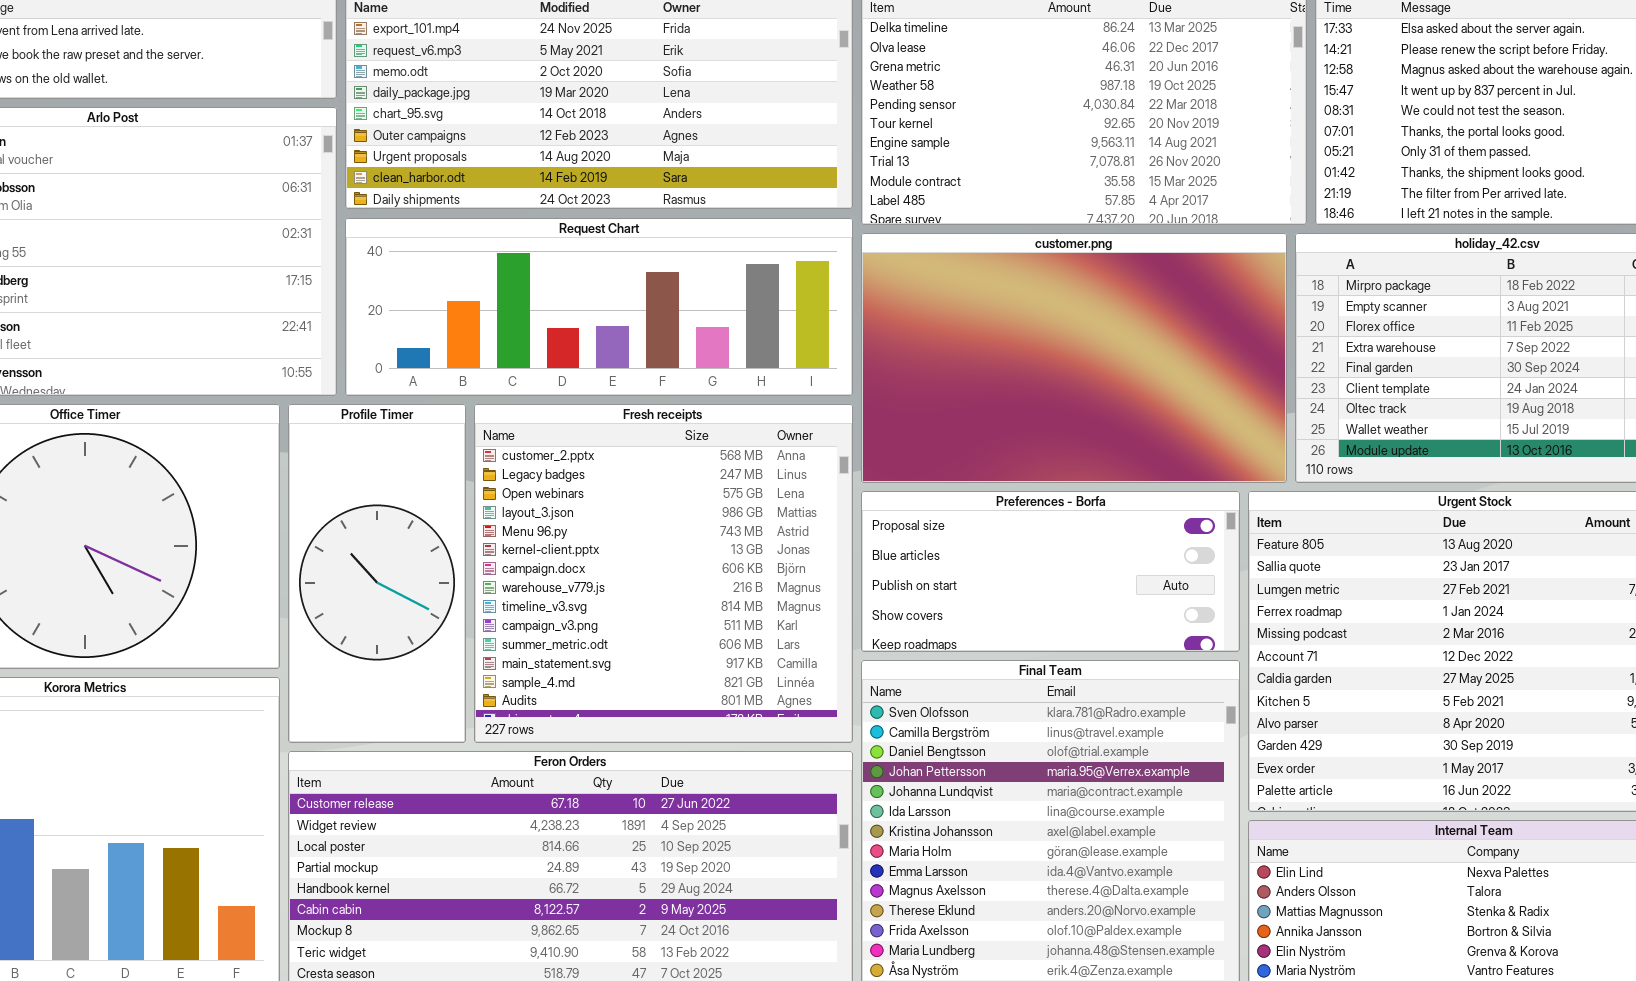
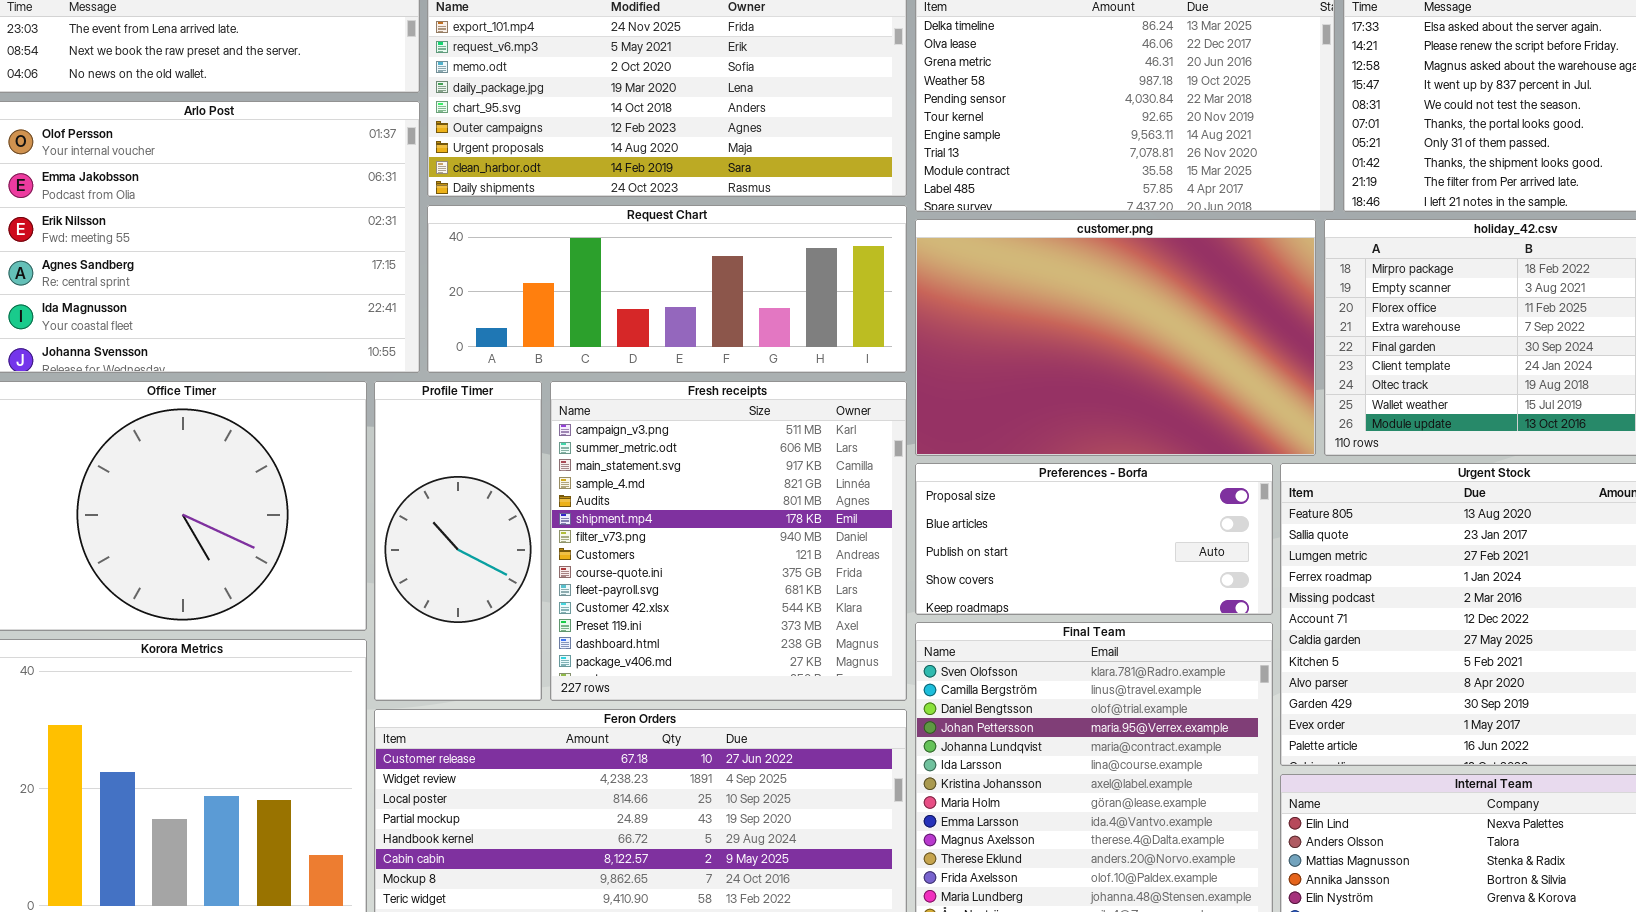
Fresh receipts: [474,404,853,743] -> [550,381,907,701], scrolled down 9 rows

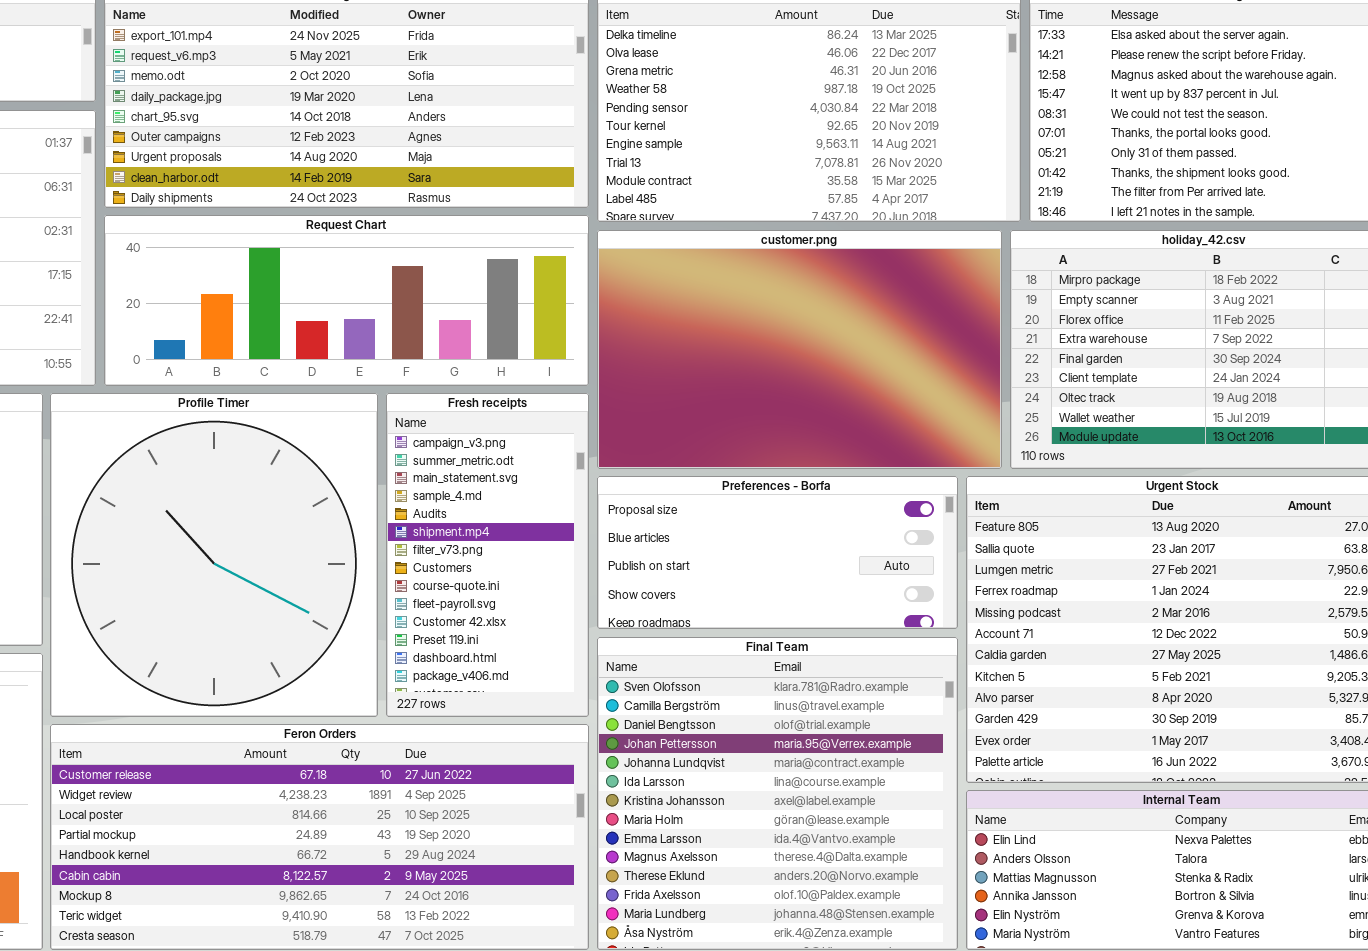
Profile Timer: [374,381,542,701] -> [50,393,378,717], resized
Fresh receipts: [550,381,907,701] -> [386,393,589,717], resized

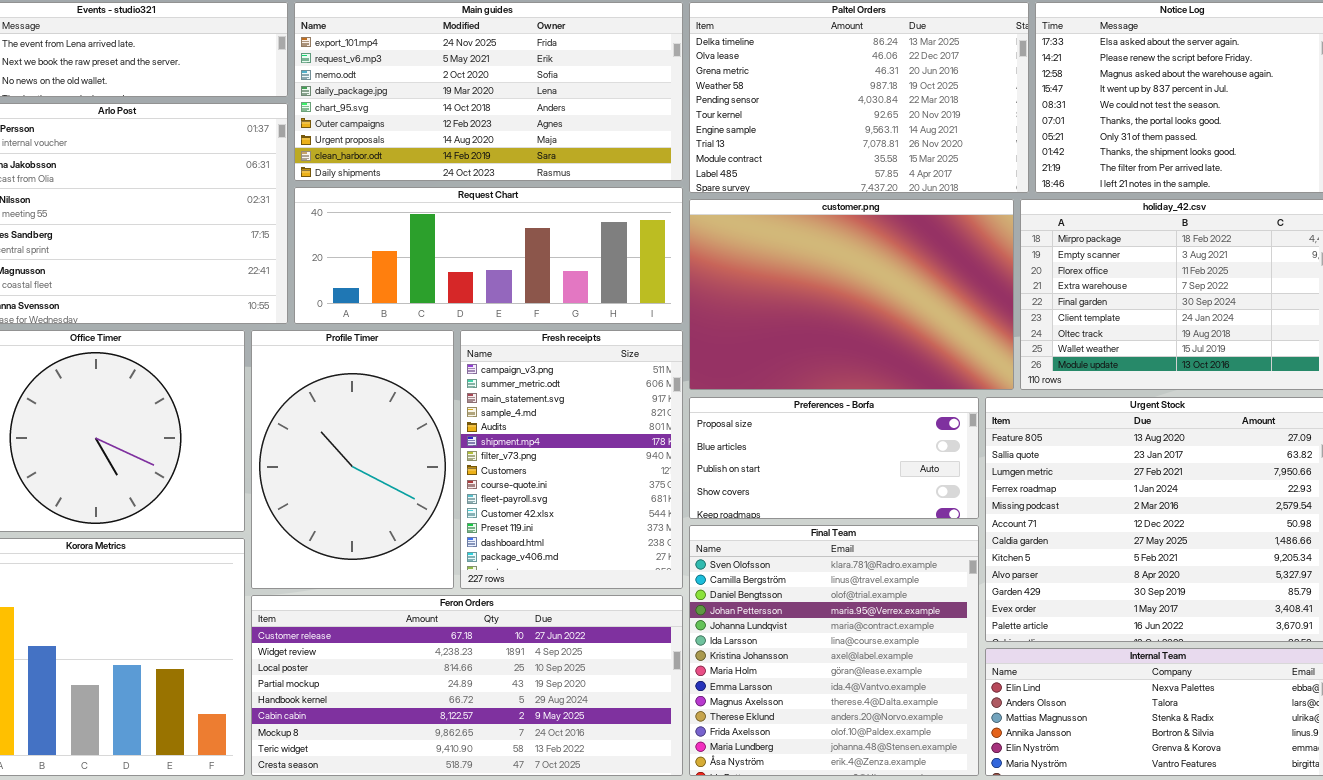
Profile Timer: [50,393,378,717] -> [251,330,454,589], resized
Fresh receipts: [386,393,589,717] -> [460,330,683,589], resized

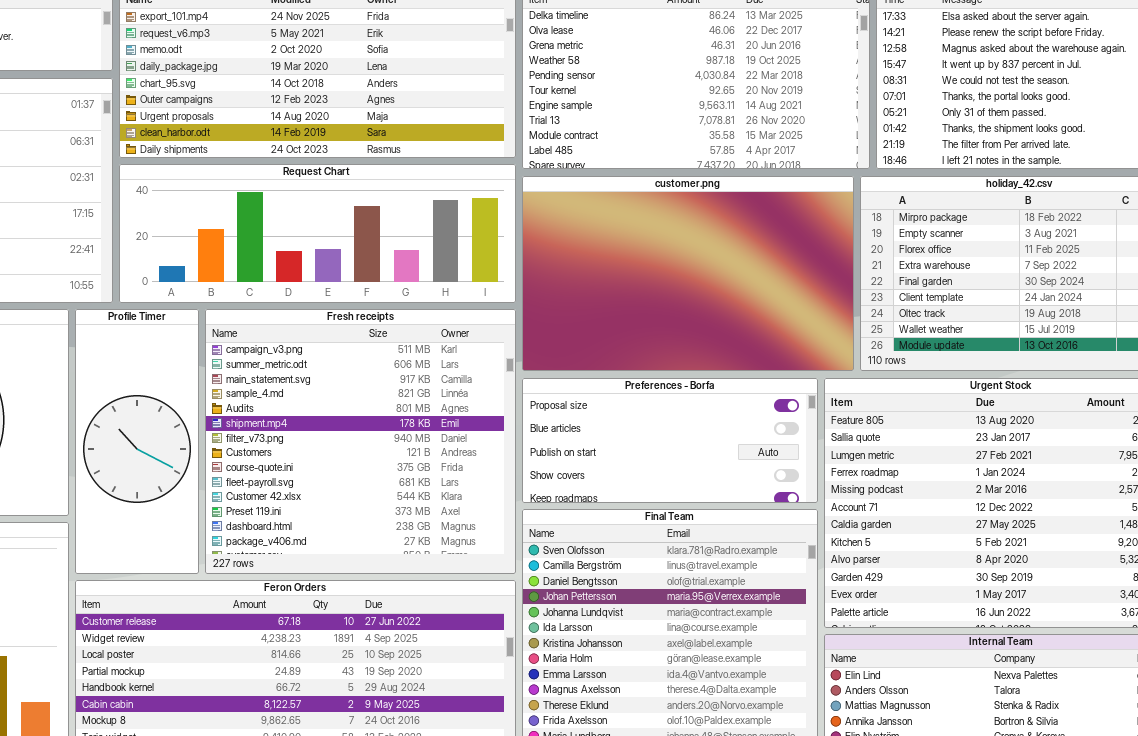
Profile Timer: [251,330,454,589] -> [75,309,199,574], resized
Fresh receipts: [460,330,683,589] -> [205,309,516,574], resized

